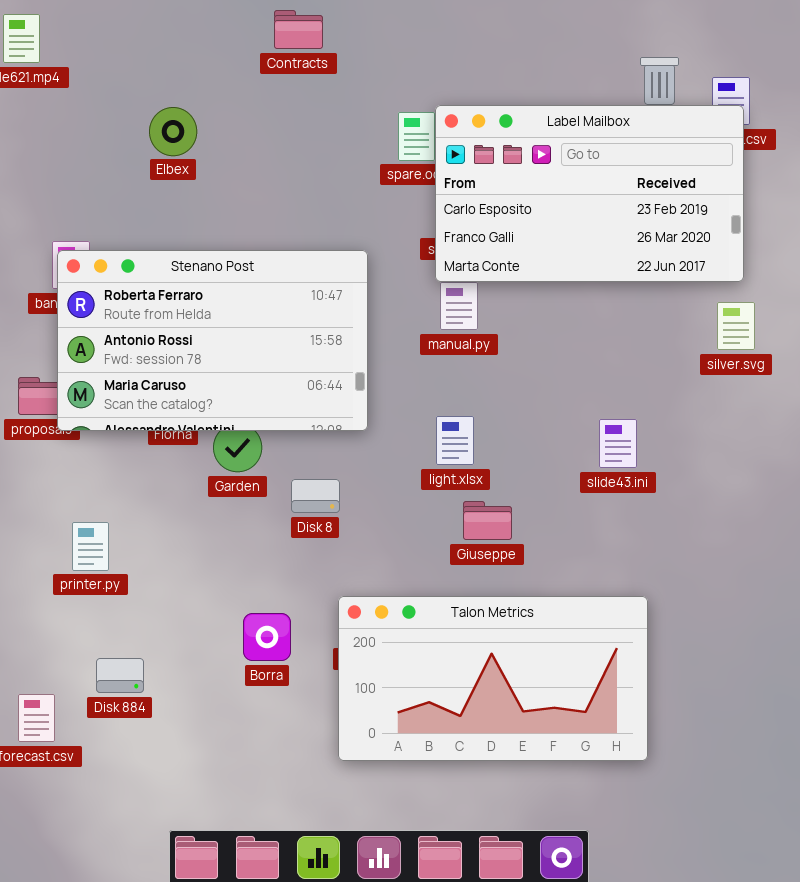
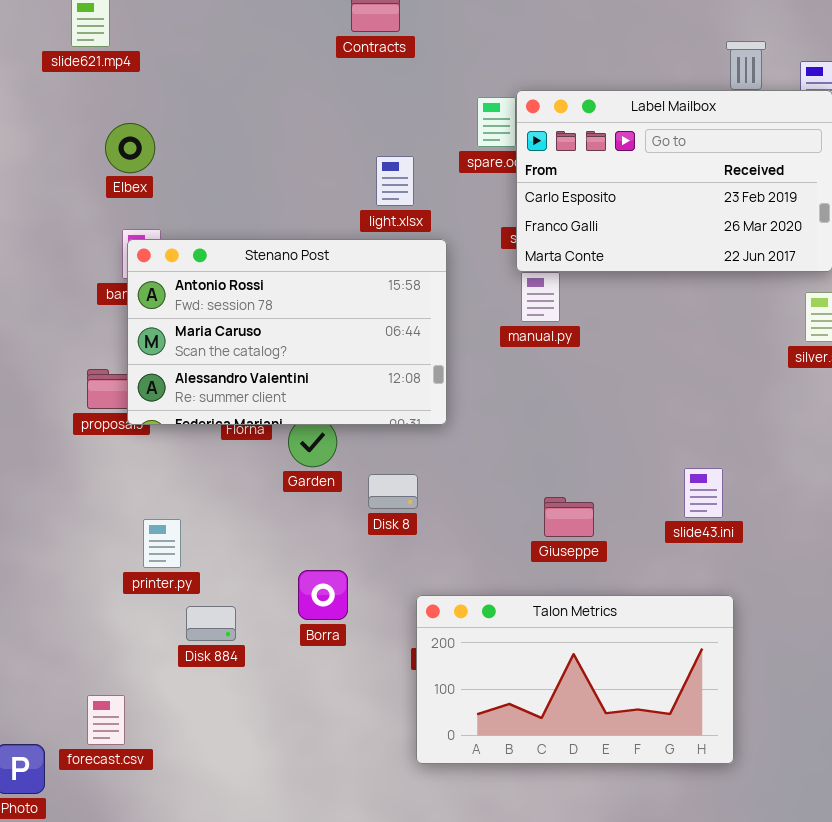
Elbex: [149,107,197,156] -> [105,123,155,173], moved
Stenano Post: [57,250,368,431] -> [127,239,447,425], scrolled down 1 row
light.xlsx: [436,416,474,465] -> [376,156,414,206], moved
slide43.ini: [599,419,637,468] -> [684,468,723,518], moved
Borra: [243,613,291,661] -> [298,570,348,620], moved
Disk 884: [96,658,144,693] -> [186,606,236,641], moved

